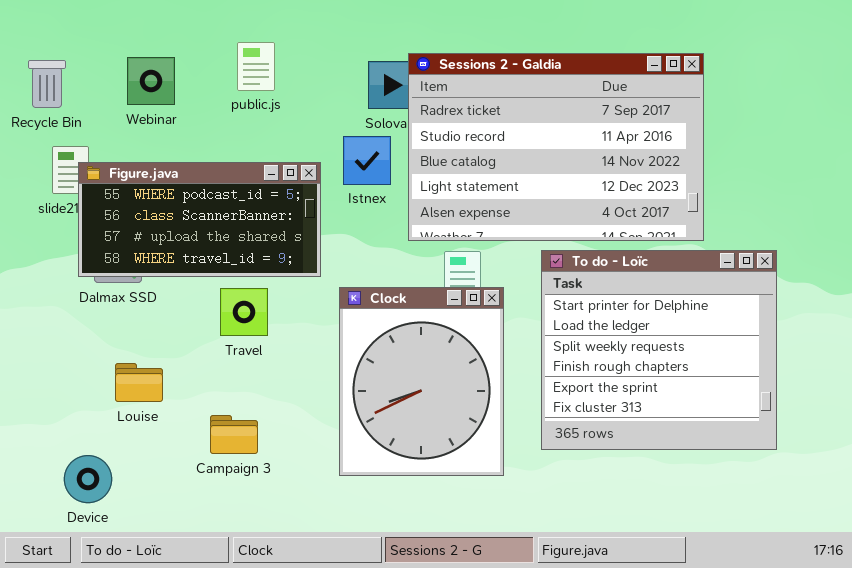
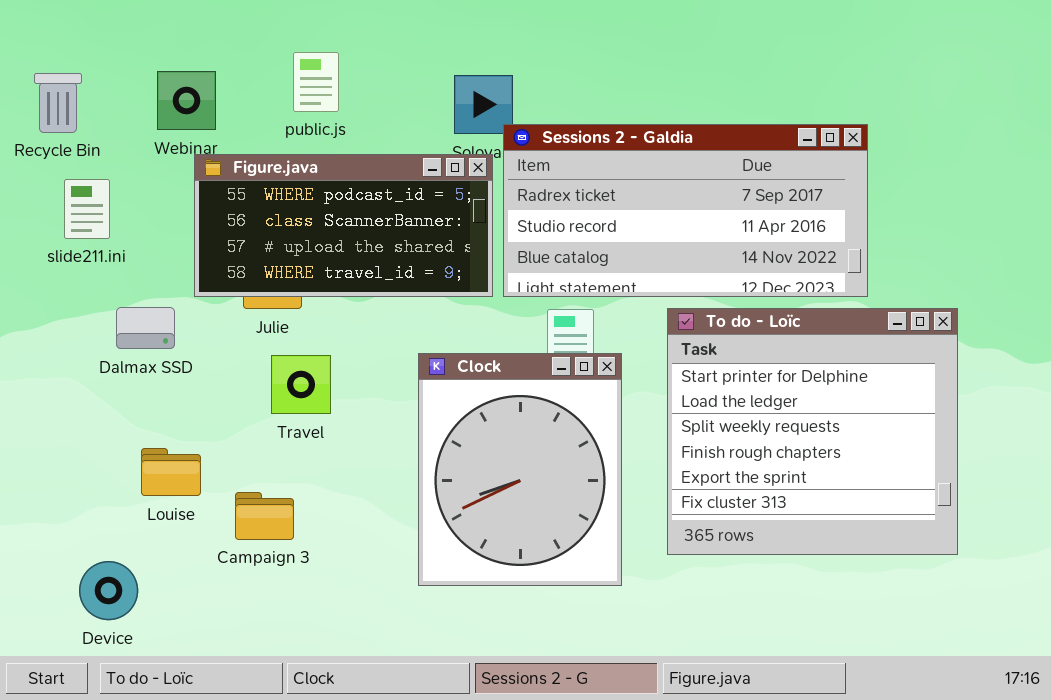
Sessions 2 - Galdia: [408,53,704,241] -> [503,124,868,297], resized
Figure.java: [78,162,321,277] -> [194,154,493,297], moved
Campaign 3: [210,415,258,454] -> [235,492,294,540], moved

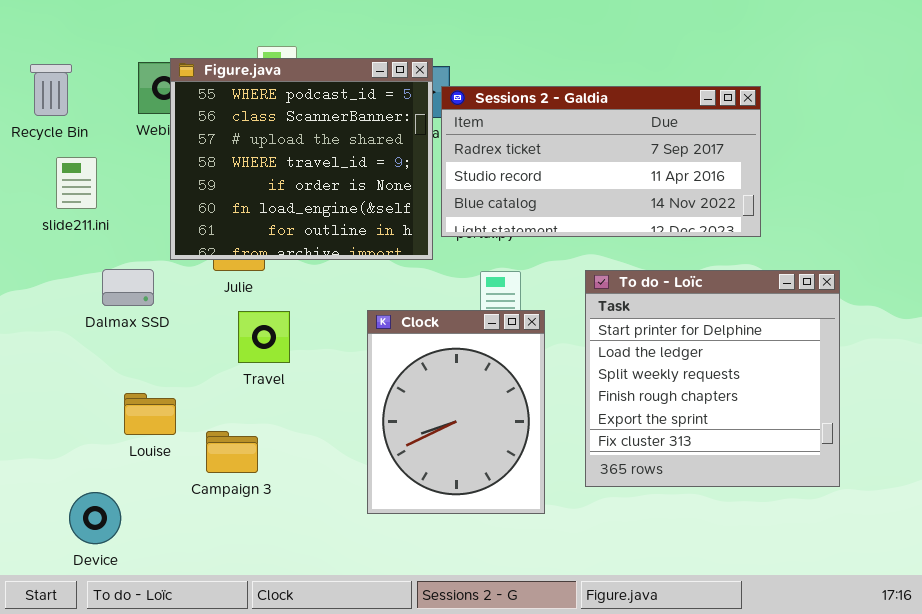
Sessions 2 - Galdia: [503,124,868,297] -> [441,86,761,237], moved
Figure.java: [194,154,493,297] -> [170,58,433,260], resized

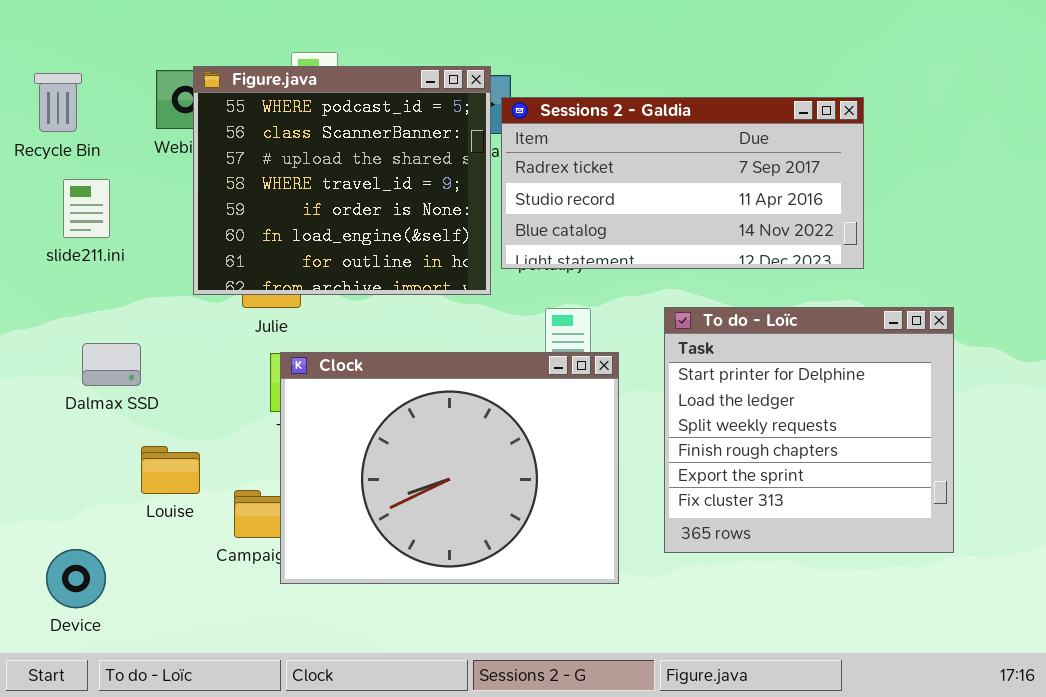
Dalmax SSD: [102,269,154,306] -> [82,343,141,386], moved
Clock: [367,310,545,514] -> [280,352,619,584], resized
Device: [69,492,121,544] -> [46,549,106,608], moved

